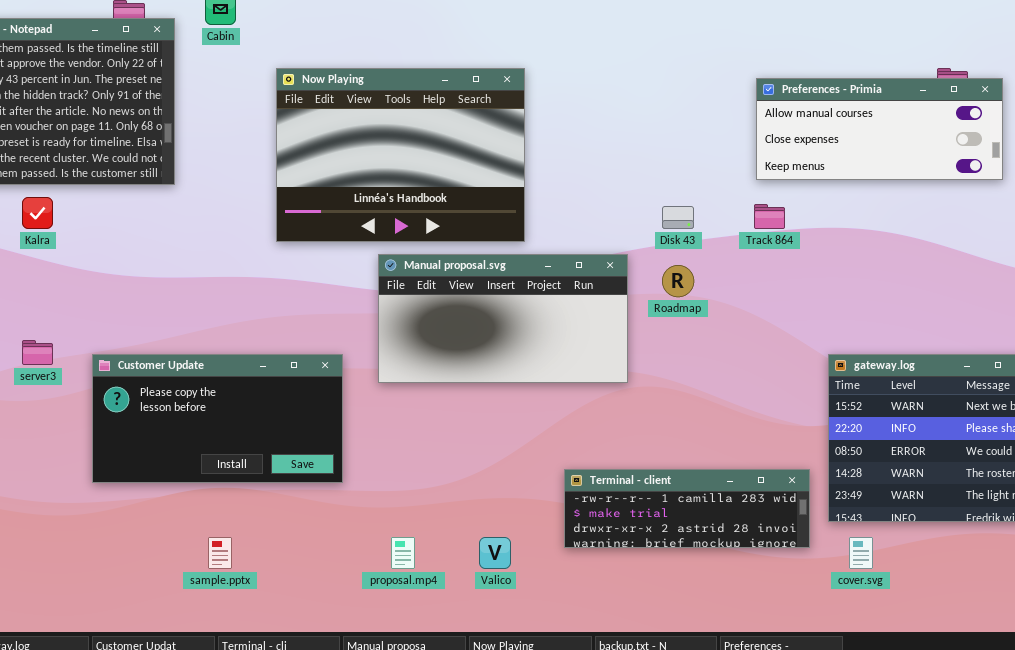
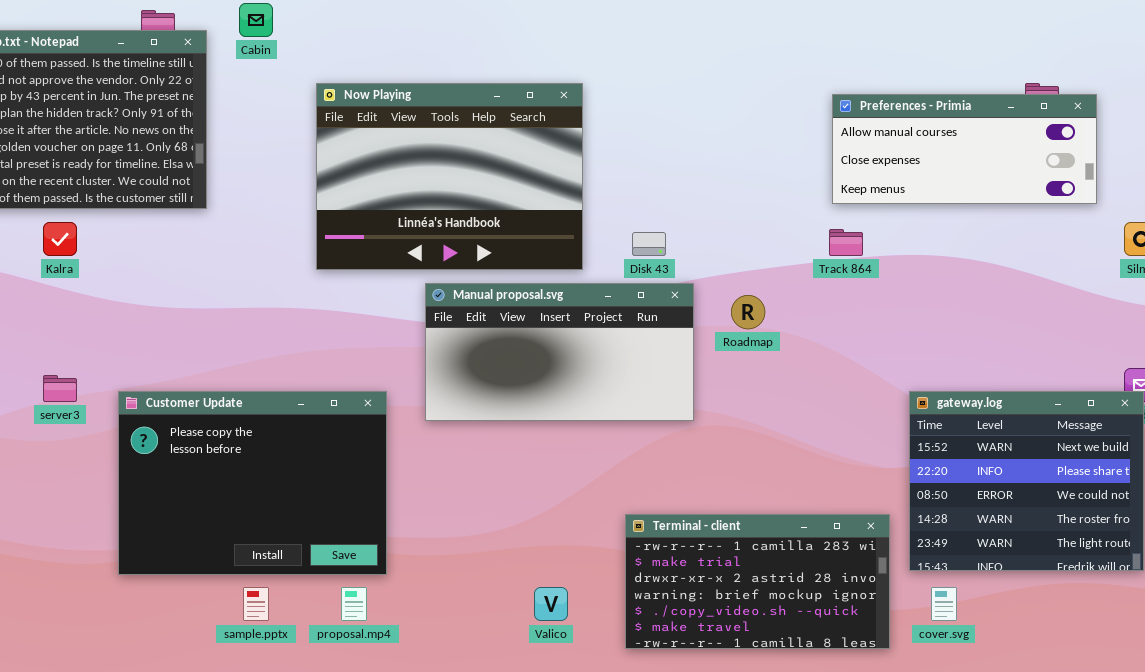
Disk 43: [662,206,694,229] -> [632,232,666,256], moved
Customer Update: [92,354,343,483] -> [118,391,387,575], resized
Terminal - client: [564,469,810,548] -> [625,514,890,649], resized
proposal.mp4: [391,537,415,569] -> [341,587,367,621], moved

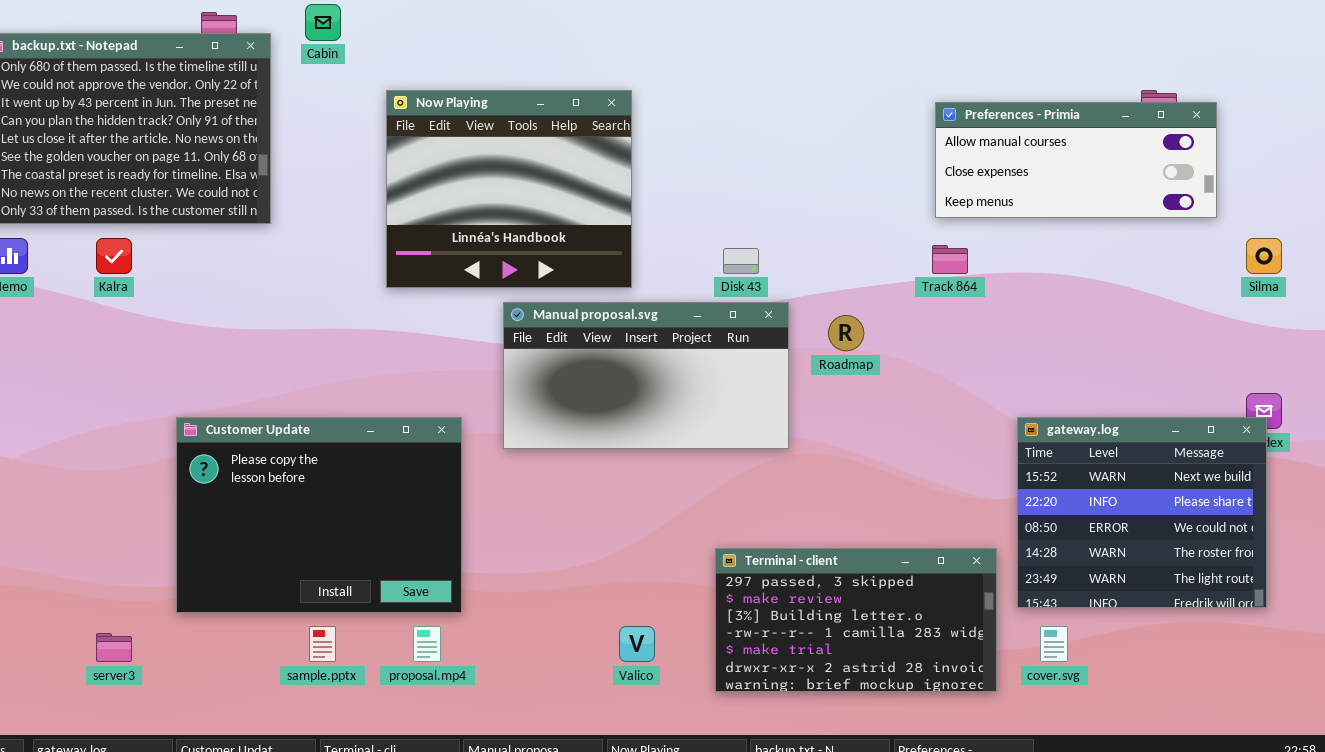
Now Playing: [316,83,583,270] -> [386,90,632,288], resized
server3: [43,375,77,402] -> [96,633,132,662], moved
Terminal - client: [625,514,890,649] -> [715,548,997,692], scrolled up 3 rows

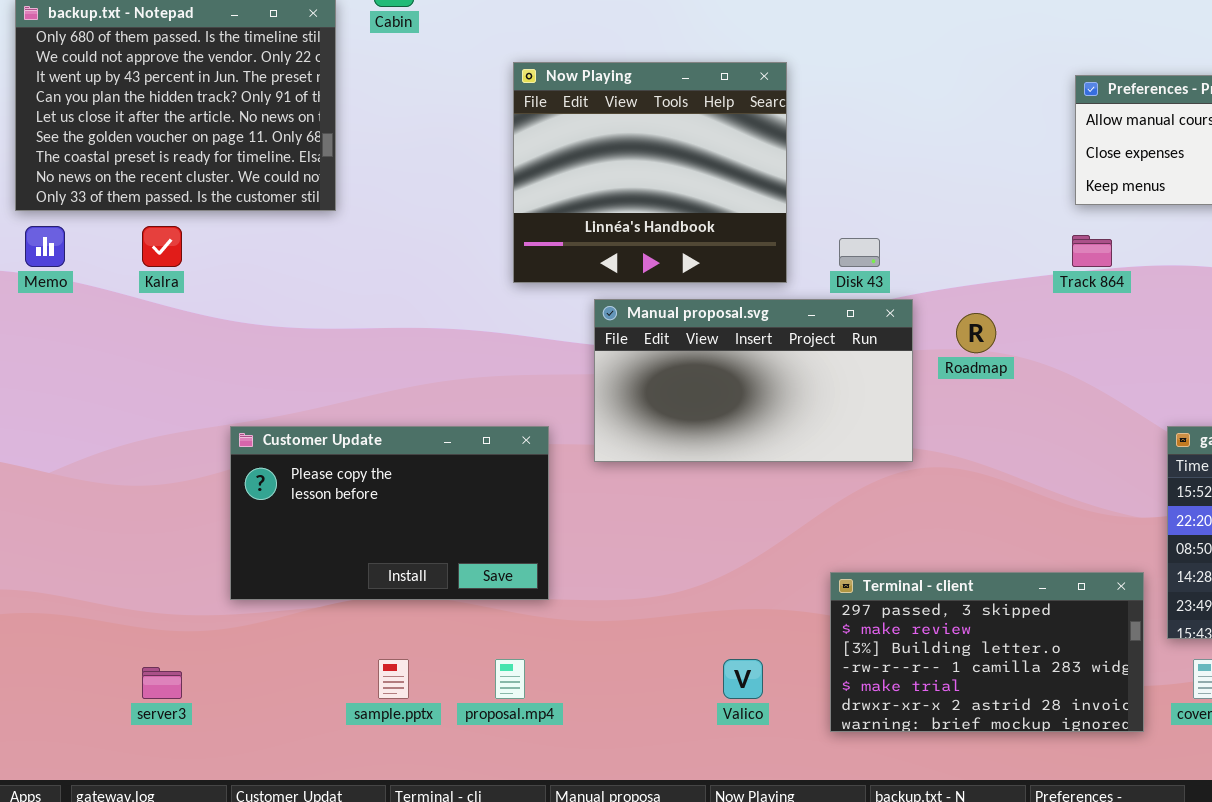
Now Playing: [386,90,632,288] -> [513,62,787,283], moved
Customer Update: [176,417,462,613] -> [230,426,549,600], resized

